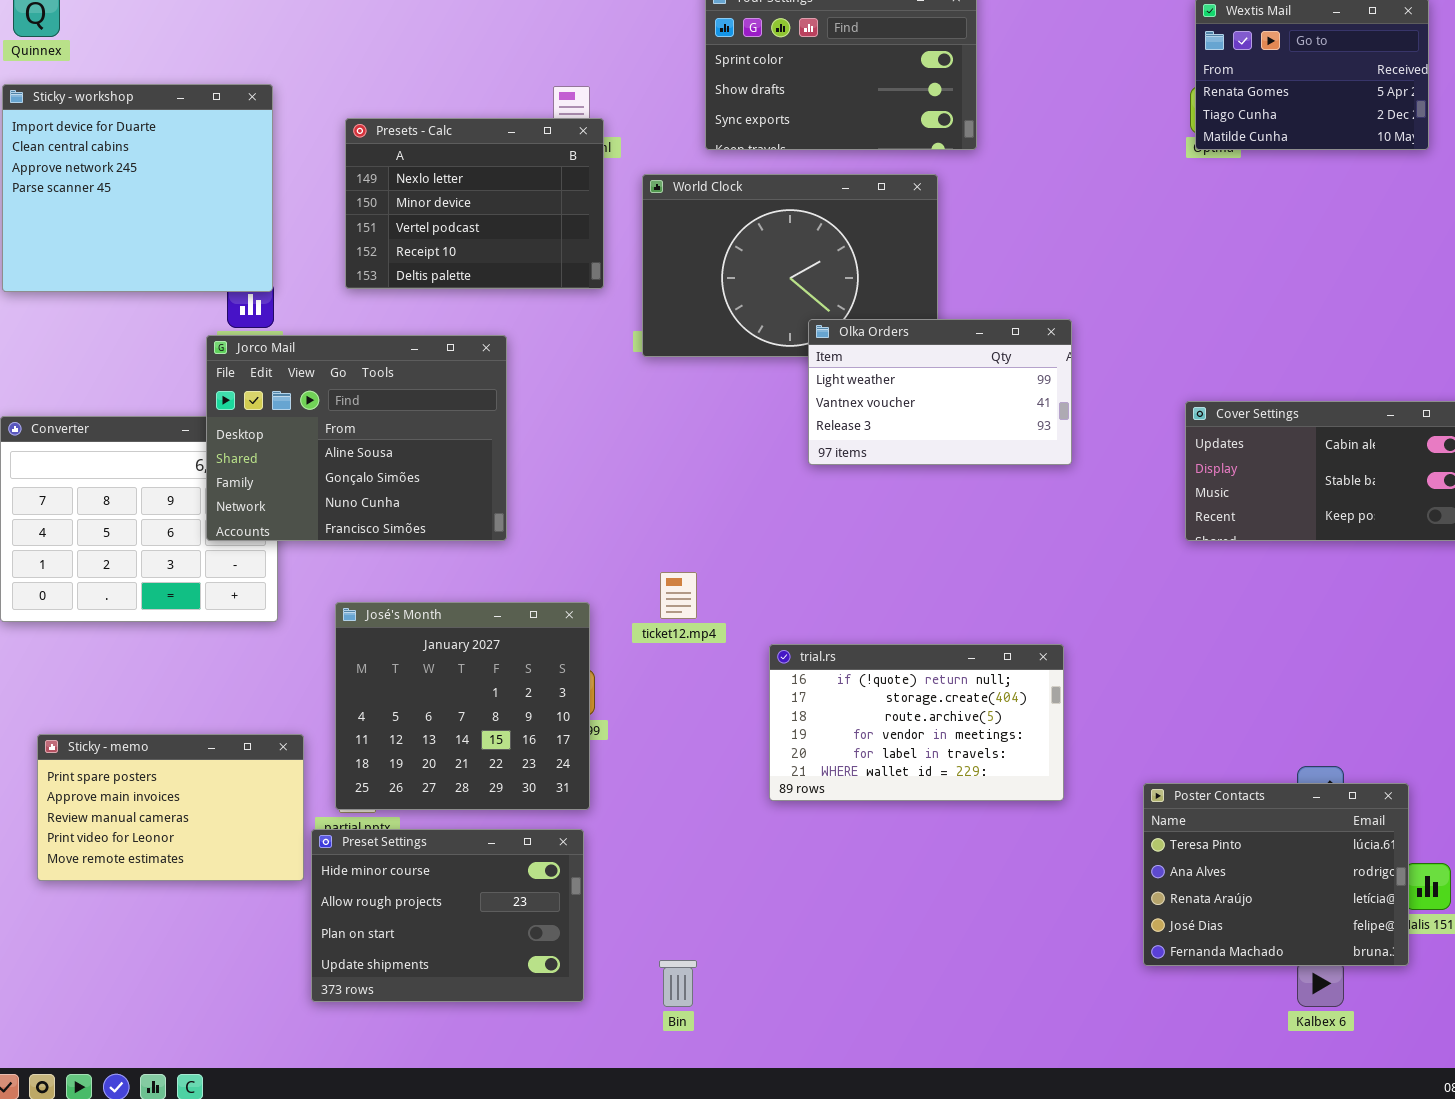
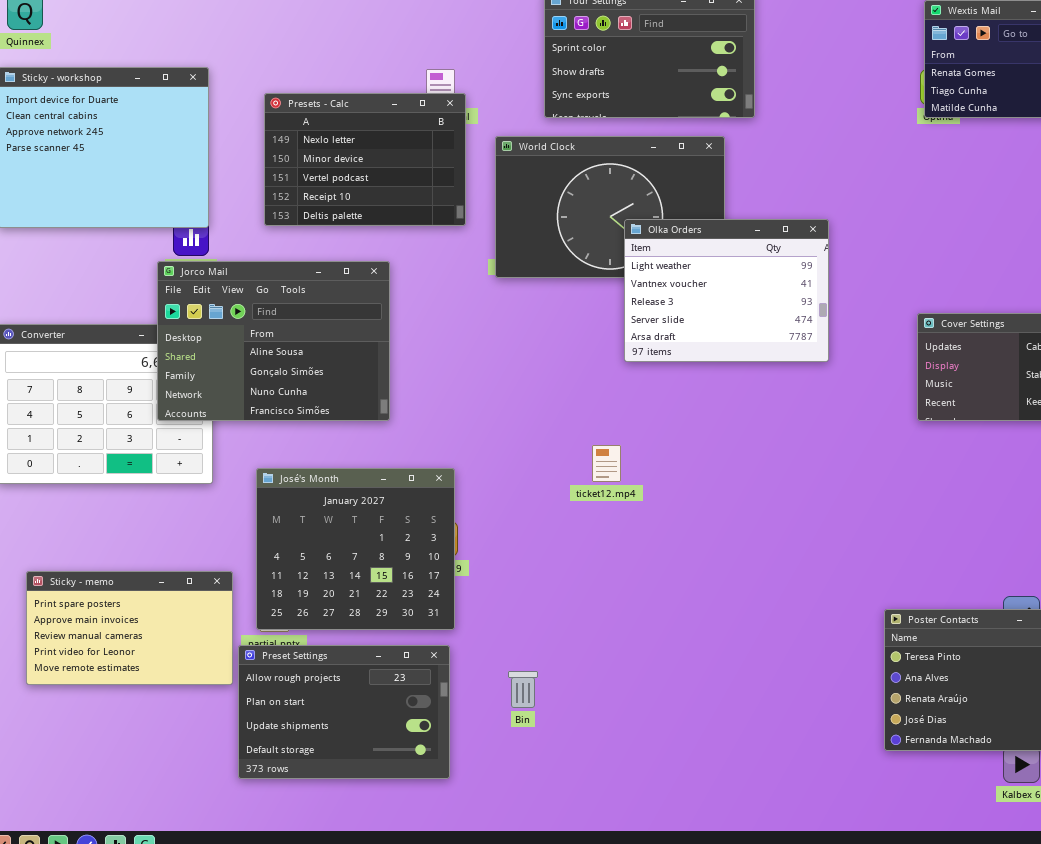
Olka Orders: [808,319,1072,465] -> [624,219,829,362], resized
ticket12.mp4: [660,572,697,619] -> [592,445,621,482], moved
trial.rs: [769,644,1064,801] -> none, closed
Preset Settings: [311,829,584,1002] -> [238,645,450,779], scrolled down 1 row
Bin: [659,960,697,1007] -> [508,671,538,708], moved

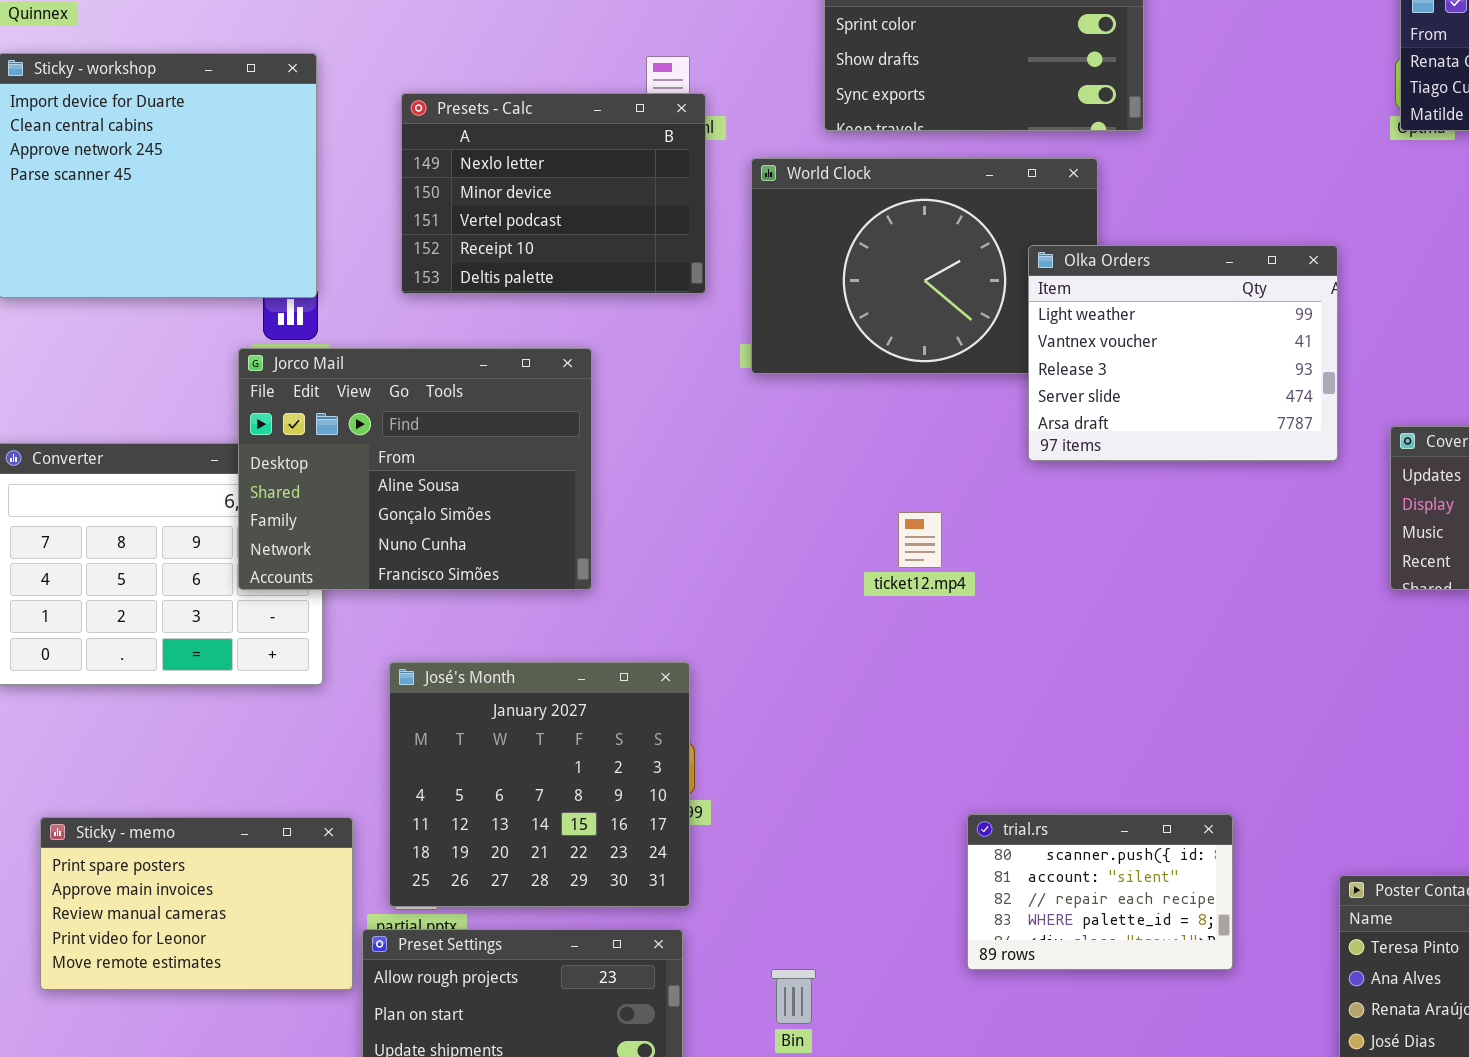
Olka Orders: [624,219,829,362] -> [1028,245,1338,461], moved
ticket12.mp4: [592,445,621,482] -> [898,512,942,568], moved
trial.rs: none -> [967,814,1233,970], opened

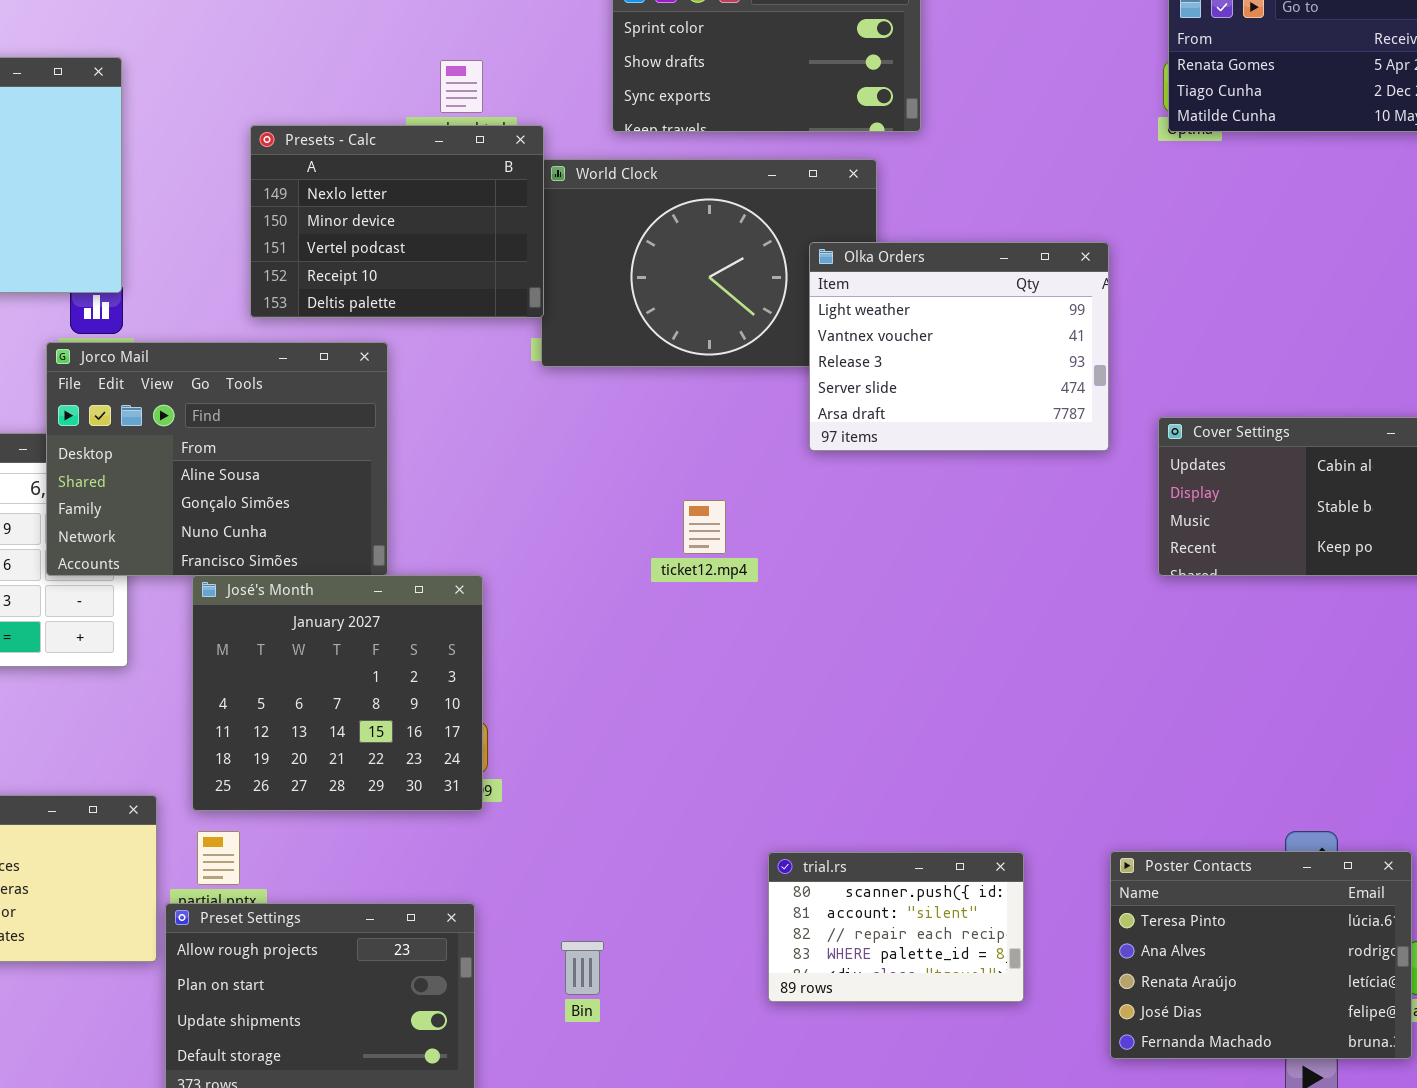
Presets - Calc: [401,93,706,294] -> [250,125,544,318], moved
José's Month: [389,662,690,907] -> [192,575,483,811], moved
trial.rs: [967,814,1233,970] -> [768,852,1024,1002], moved

